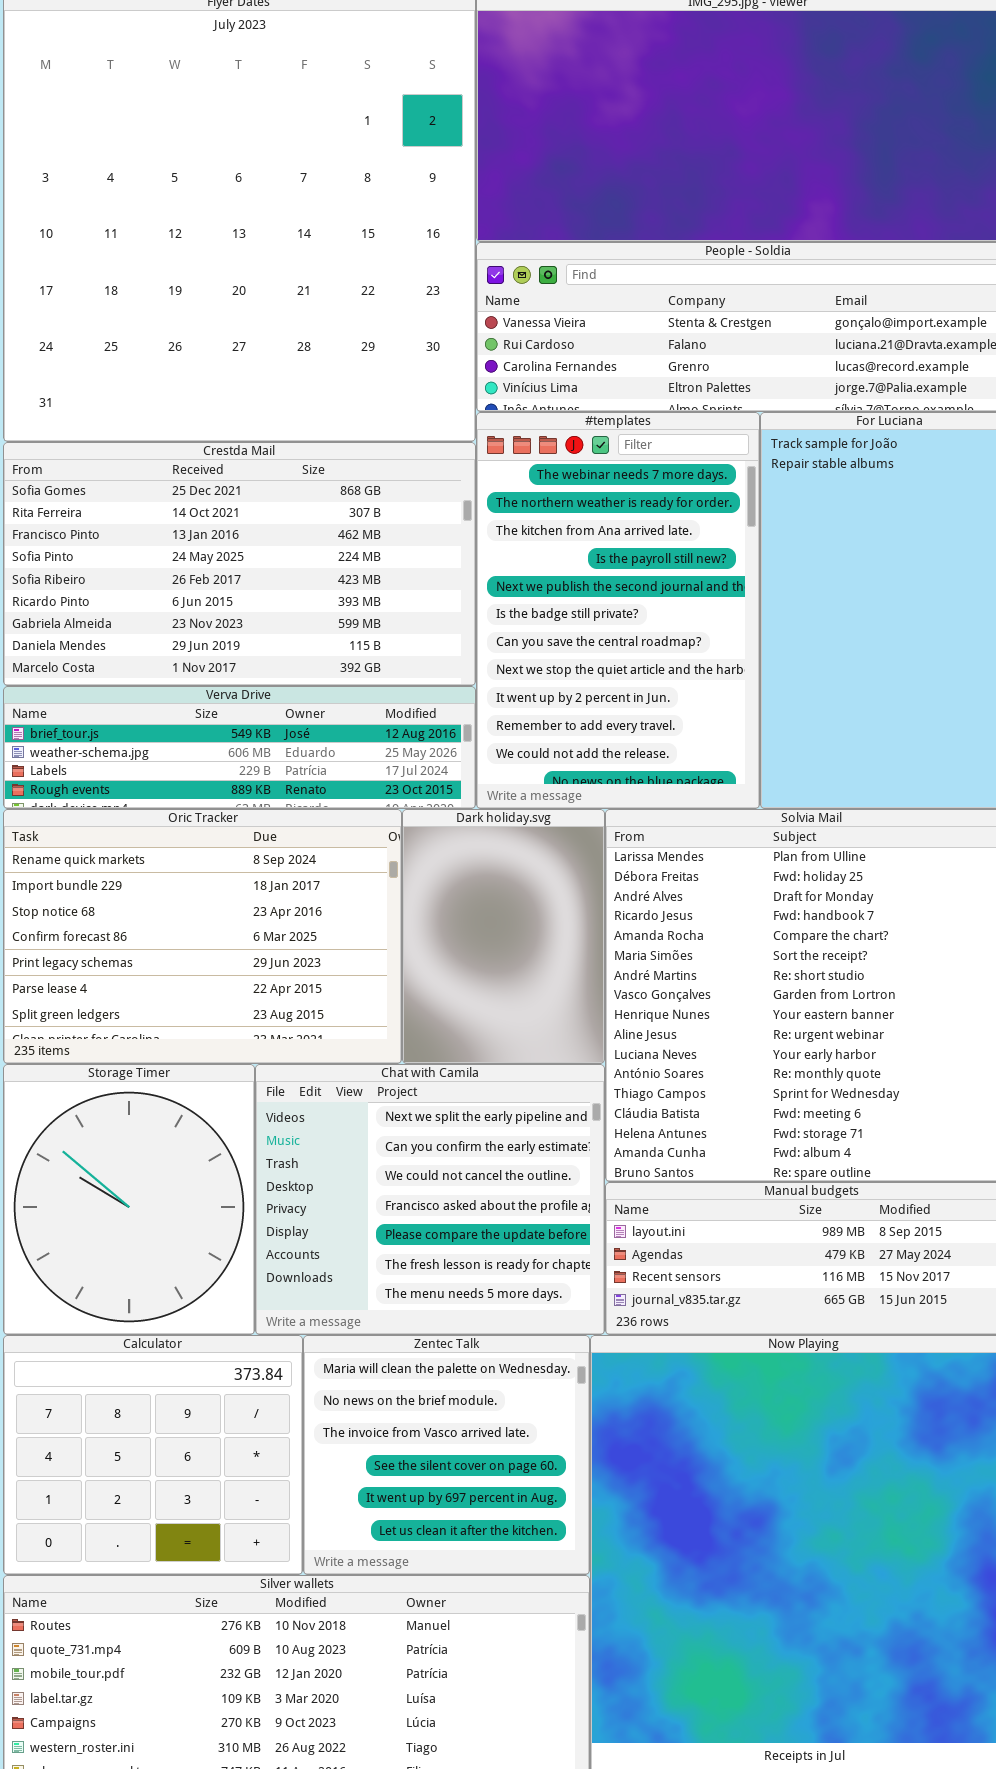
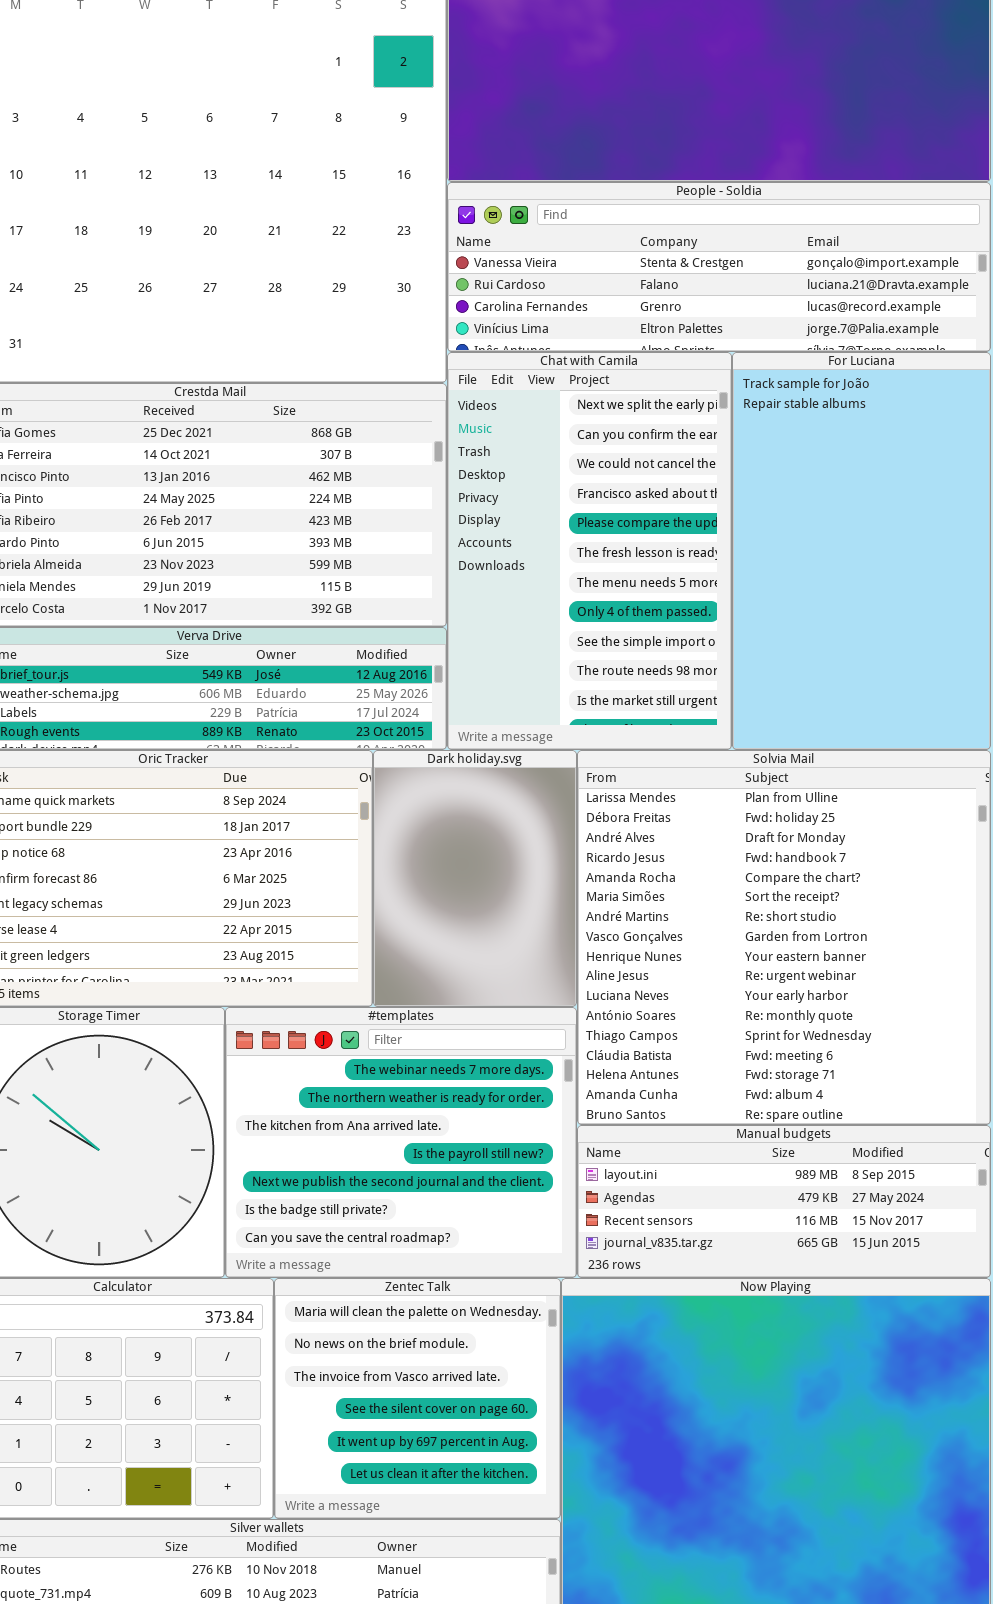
#templates: [476,412,760,809] -> [225,1007,577,1278], moved, resized
Chat with Camila: [255,1064,605,1335] -> [447,352,732,750], moved, resized

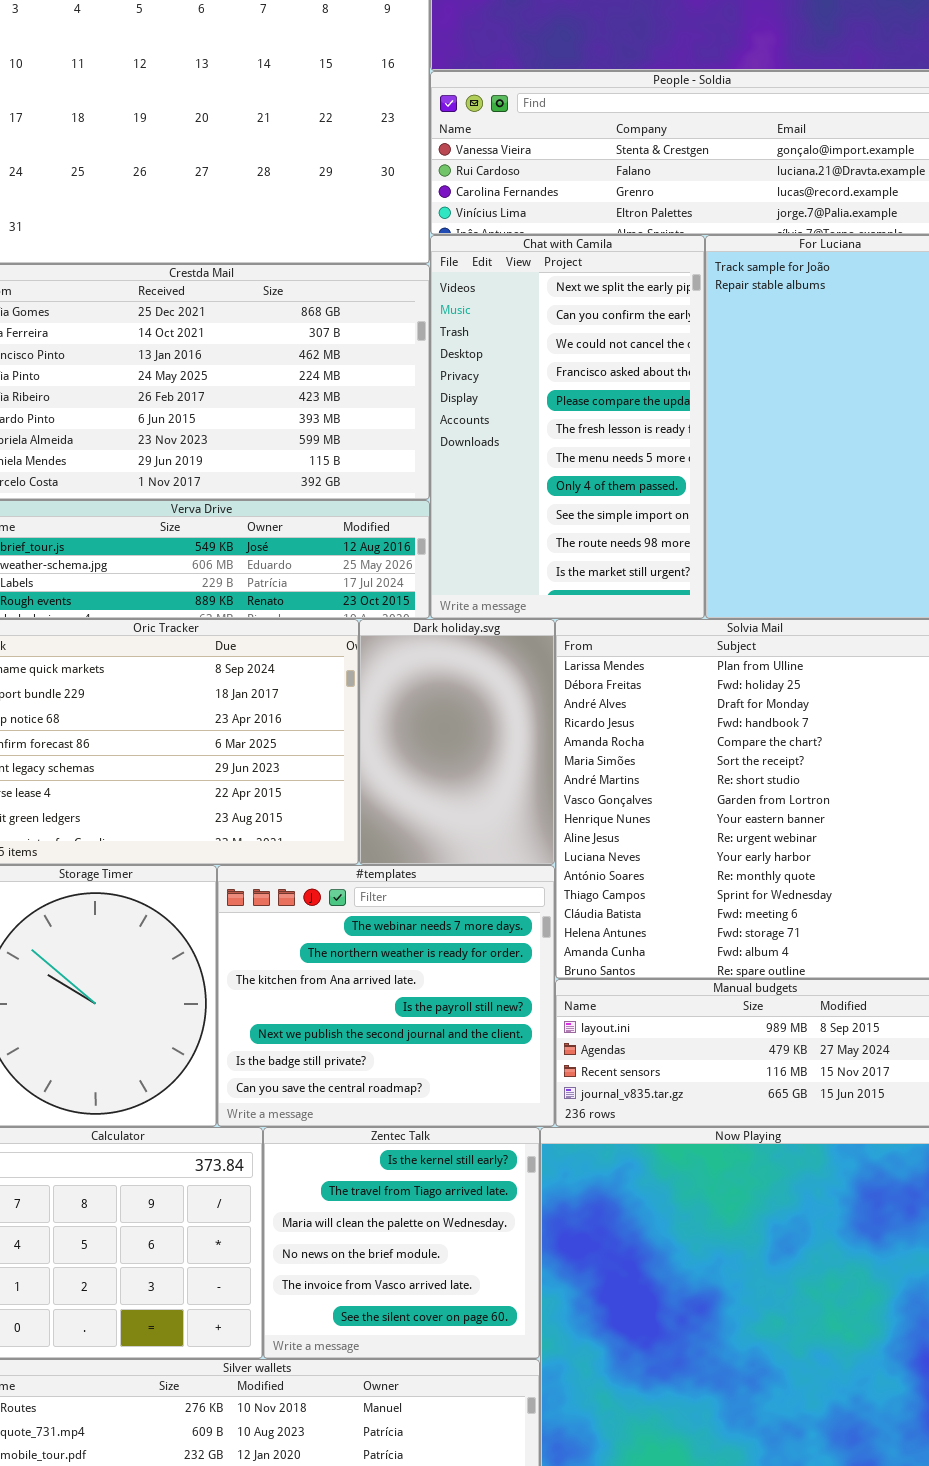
Zentec Talk: [274,1278,561,1519] -> [263,1127,540,1359], scrolled up 2 rows

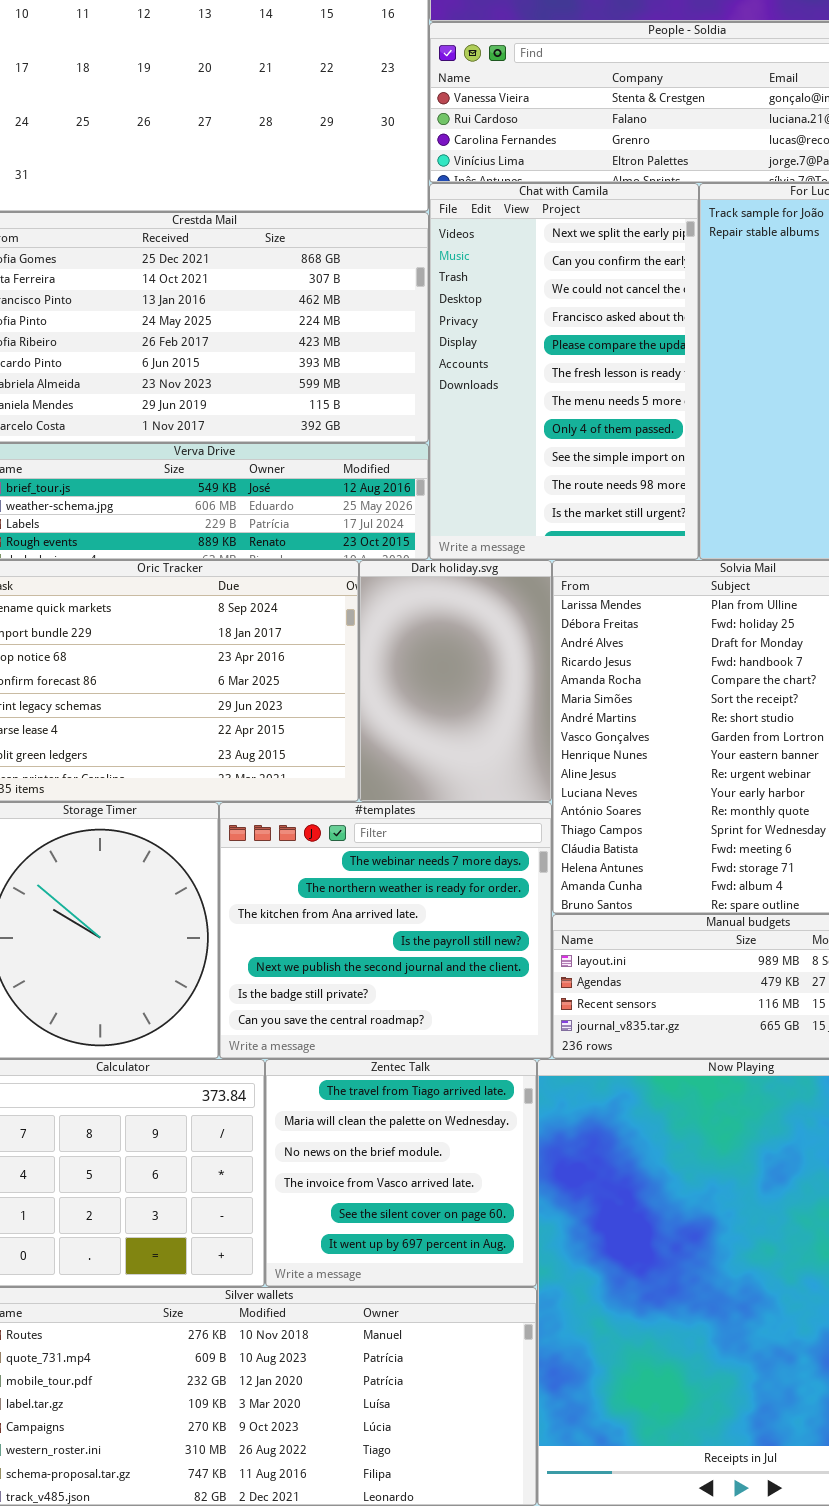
Zentec Talk: [263,1127,540,1359] -> [265,1059,537,1287], scrolled down 1 row

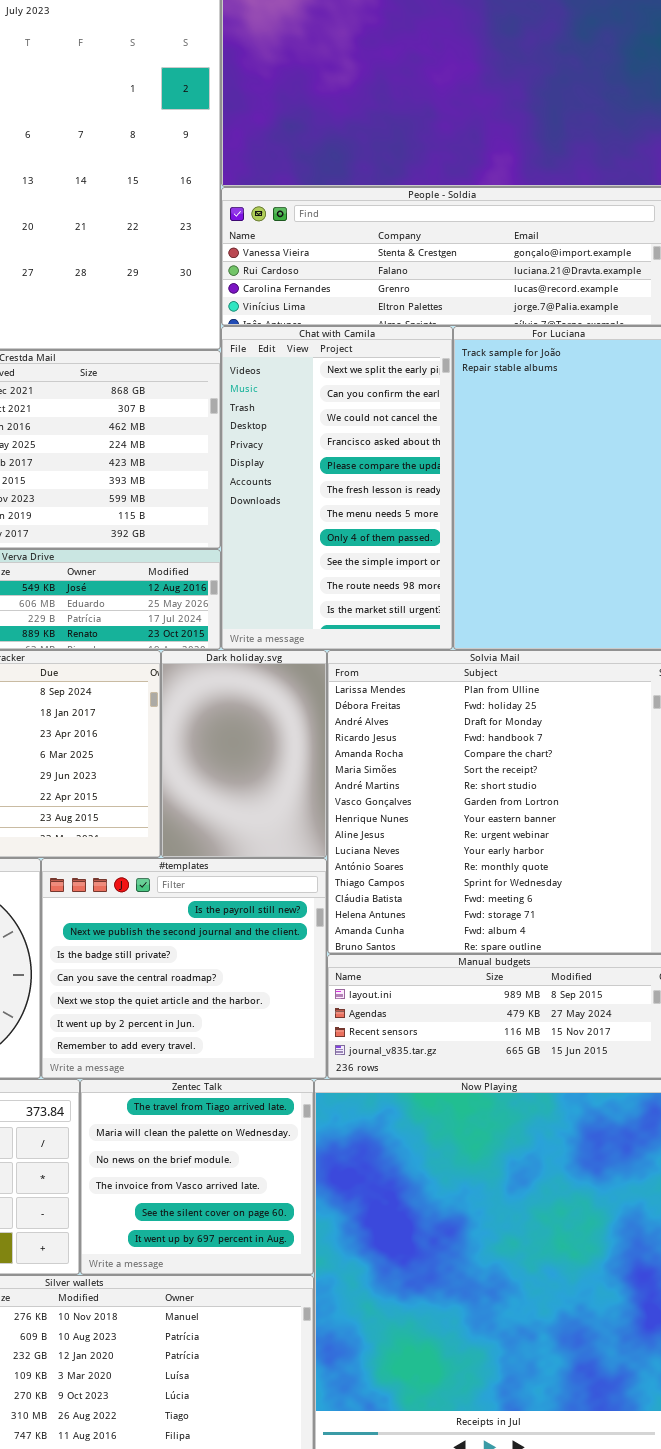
#templates: [219,802,552,1059] -> [41,858,327,1079], scrolled down 3 rows

